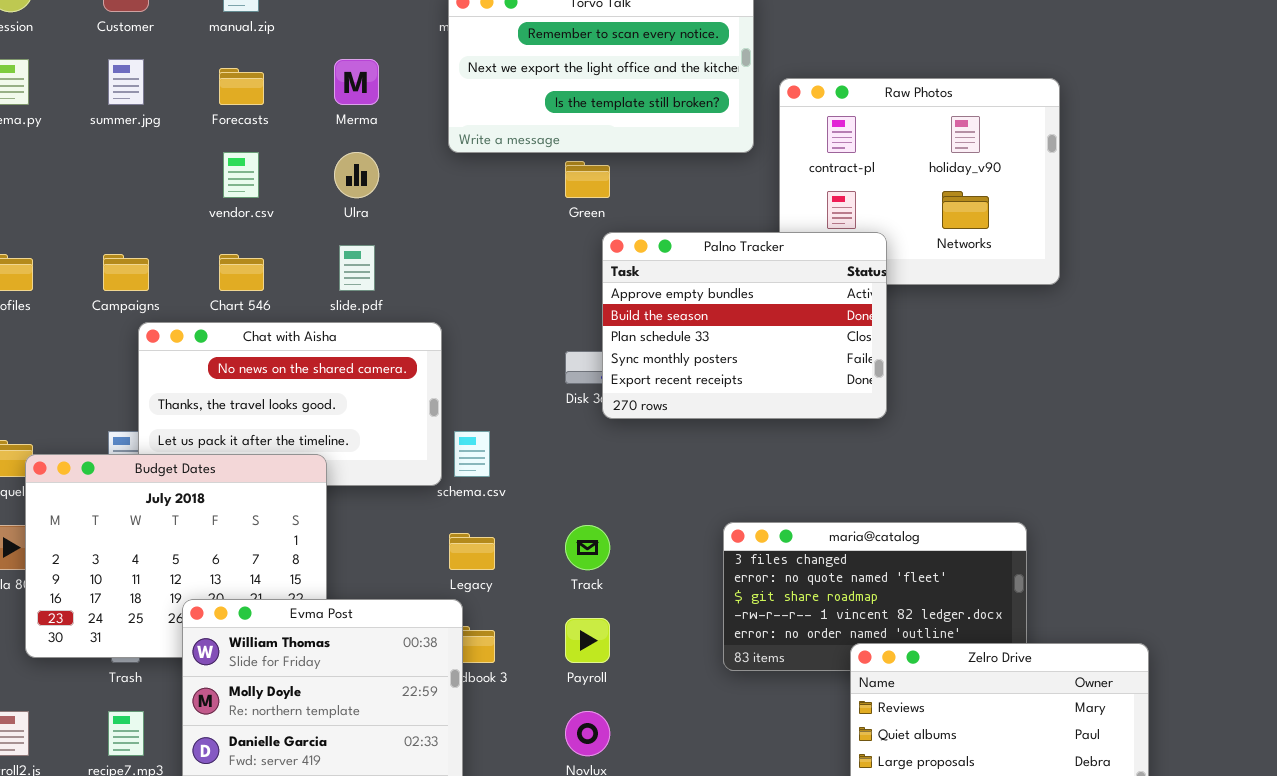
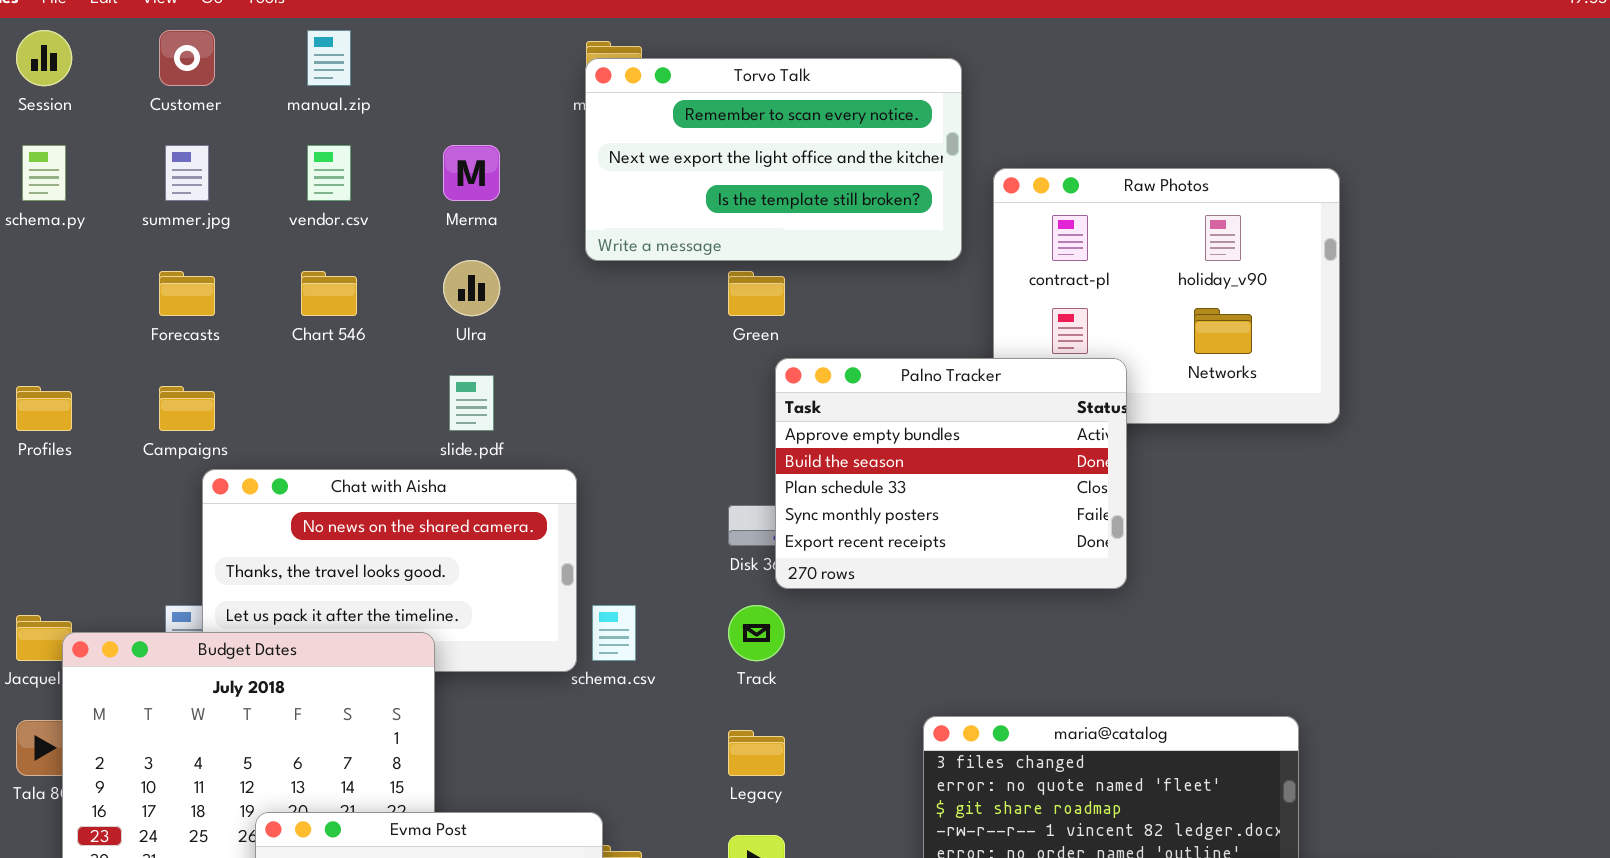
Forecasts: [219,68,264,105] -> [159,271,215,316], moved
vendor.csv: [223,152,259,198] -> [307,145,351,201], moved
Chart 546: [219,254,264,291] -> [301,271,357,316], moved
Track: [565,525,610,570] -> [728,605,785,661], moved
Legacy: [449,533,495,570] -> [728,730,785,776], moved

